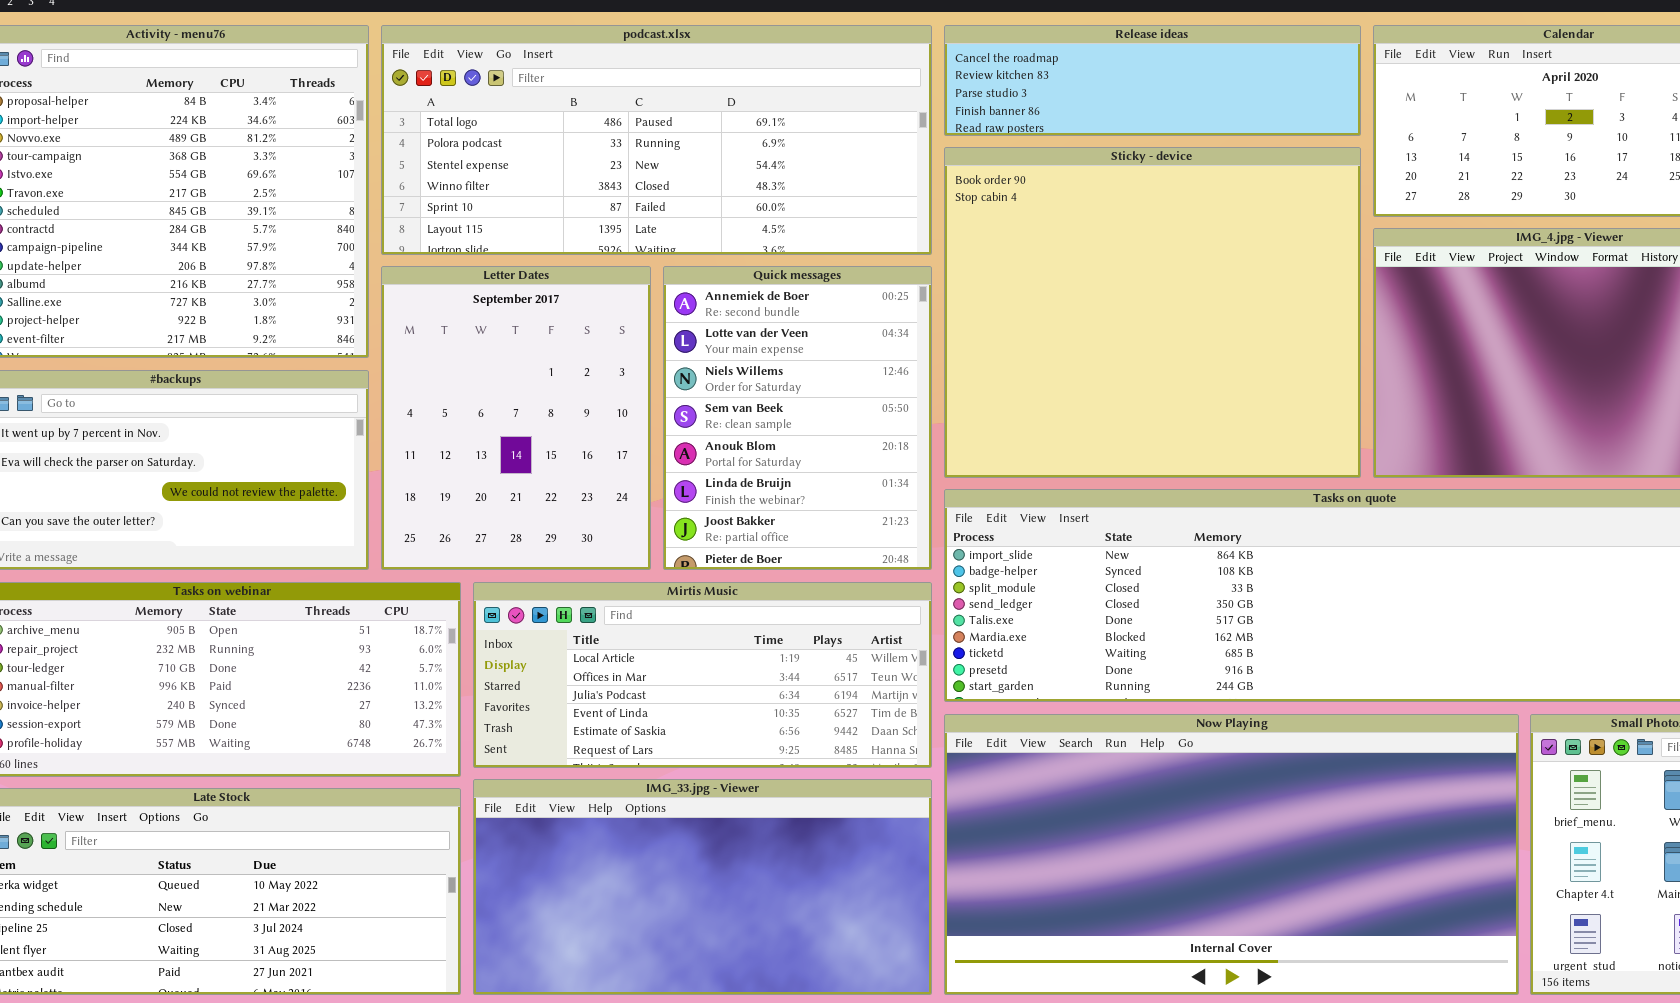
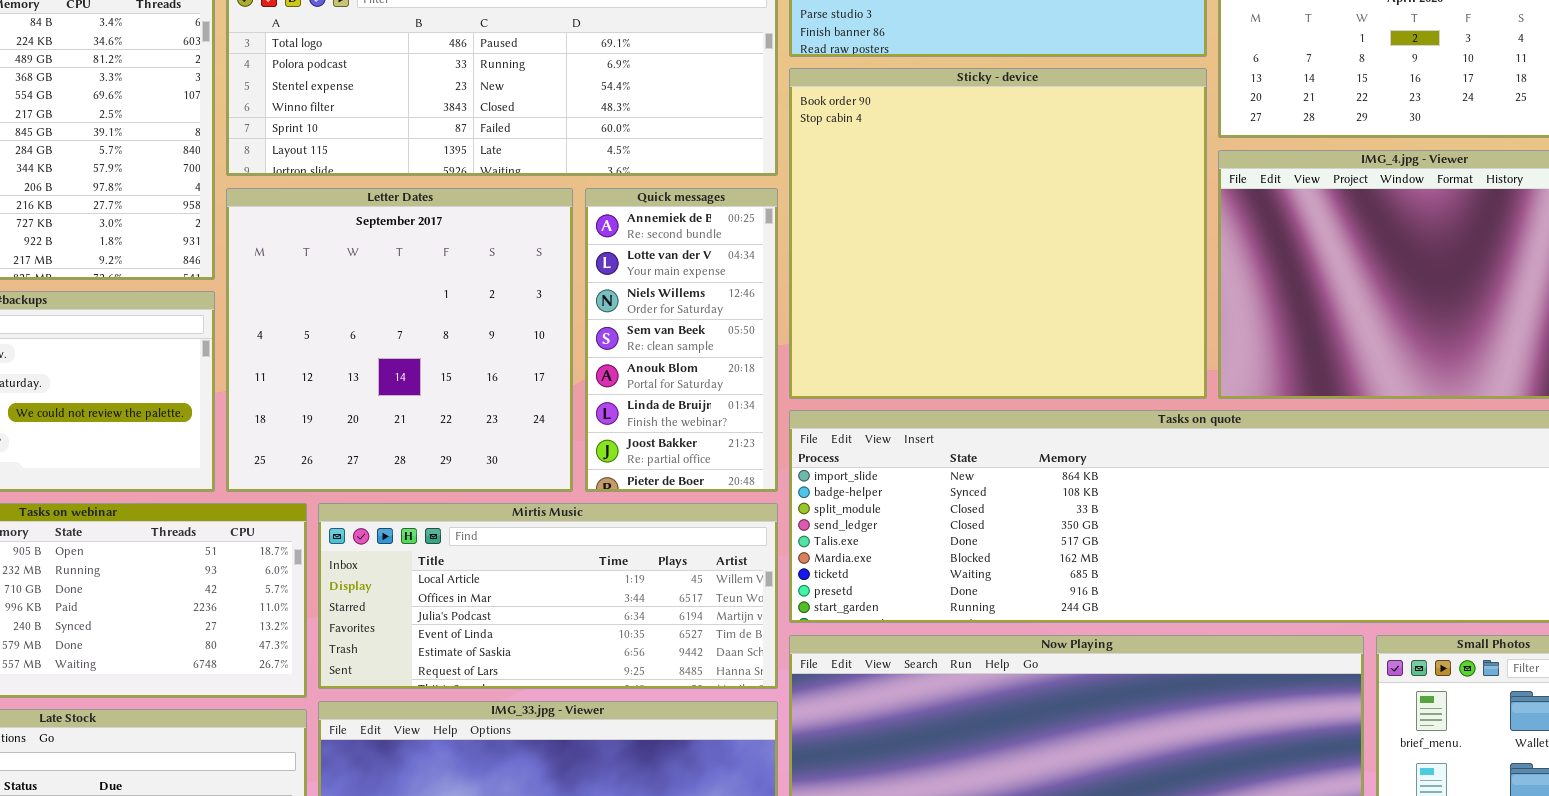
Letter Dates: [381,266,651,570] -> [226,188,573,492], resized
Quick messages: [663,266,932,570] -> [585,188,778,492], resized

